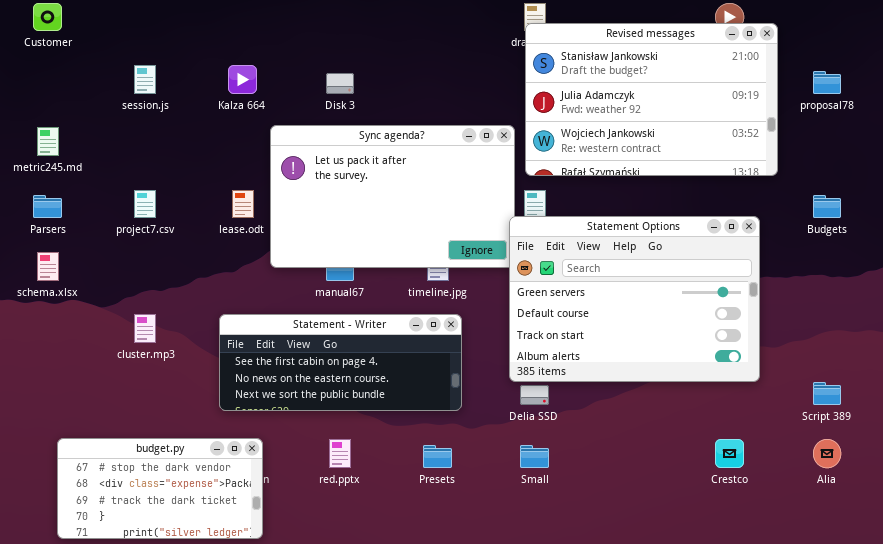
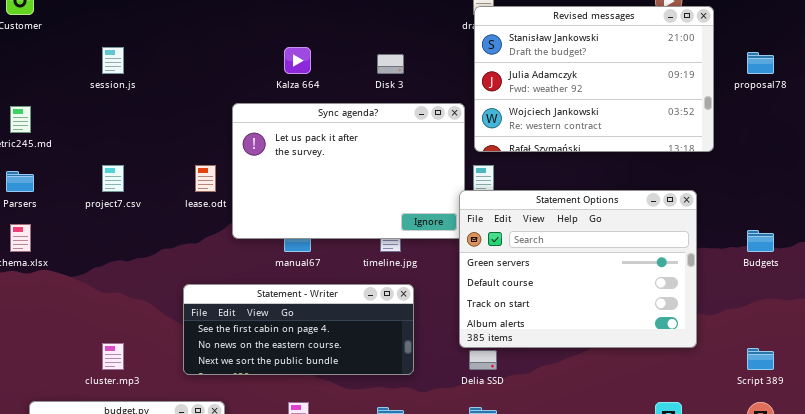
Kalza 664: [228,65,257,94] -> [284,47,311,74], moved
Disk 3: [326,73,354,94] -> [377,54,404,74], moved
Budgets: [813,195,841,218] -> [747,230,774,252], moved
cluster.mp3: [134,314,156,343] -> [102,343,124,370], moved

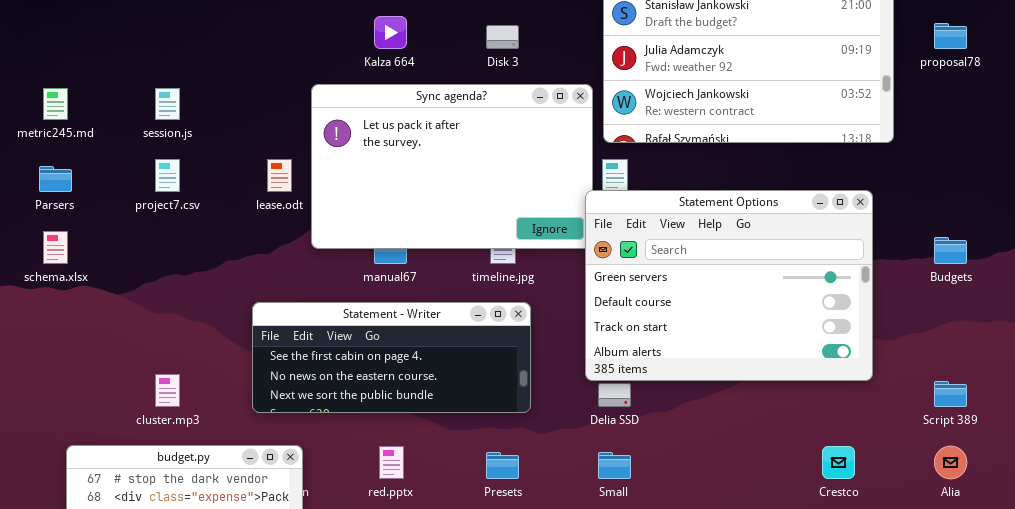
session.js: [102,47,124,74] -> [155,88,180,120], moved

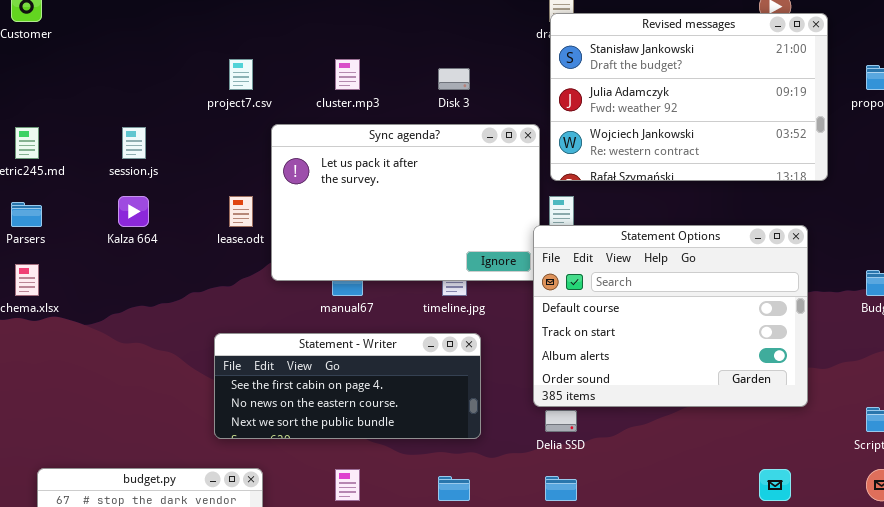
Kalza 664: [374,16,407,49] -> [118,196,149,227], moved
project7.csv: [155,159,180,192] -> [229,59,253,90], moved
Statement Options: [585,190,873,381] -> [533,225,808,407], scrolled down 1 row
cluster.mp3: [155,374,180,407] -> [335,59,360,90], moved

